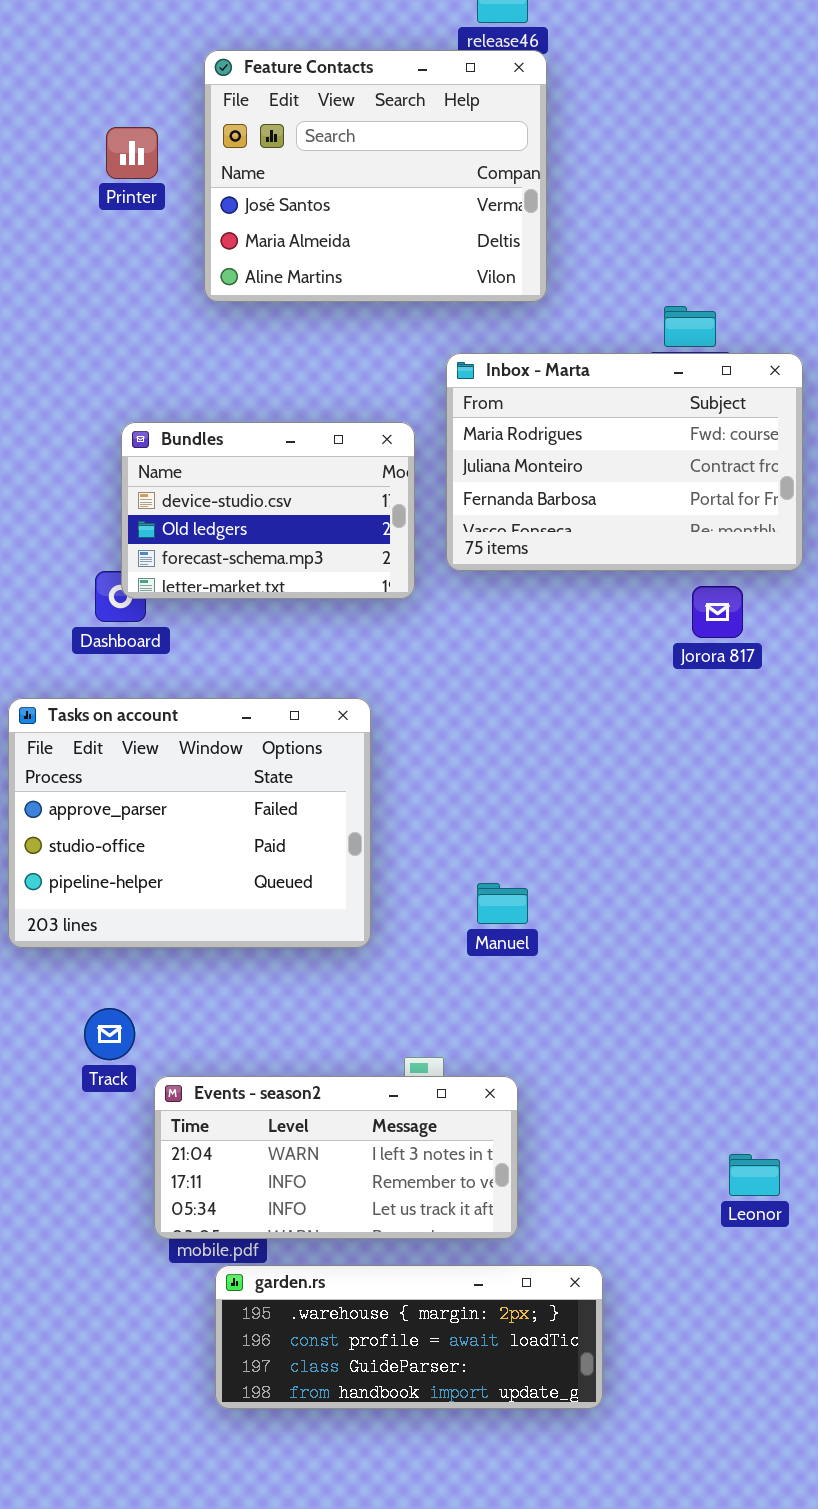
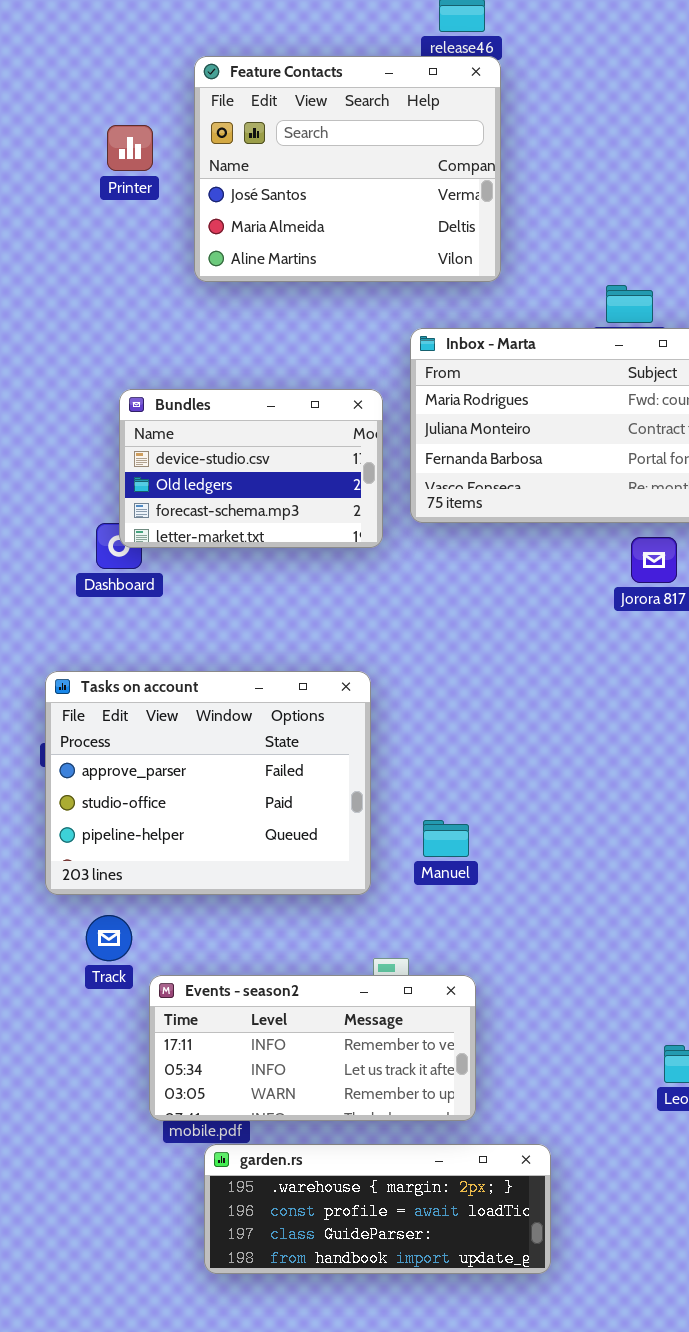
Tasks on account: [8,698,371,948] -> [45,671,371,895], moved
Manuel: [477,883,528,924] -> [423,820,469,857], moved
Events - season2: [154,1076,518,1239] -> [149,975,476,1121], scrolled down 1 row

